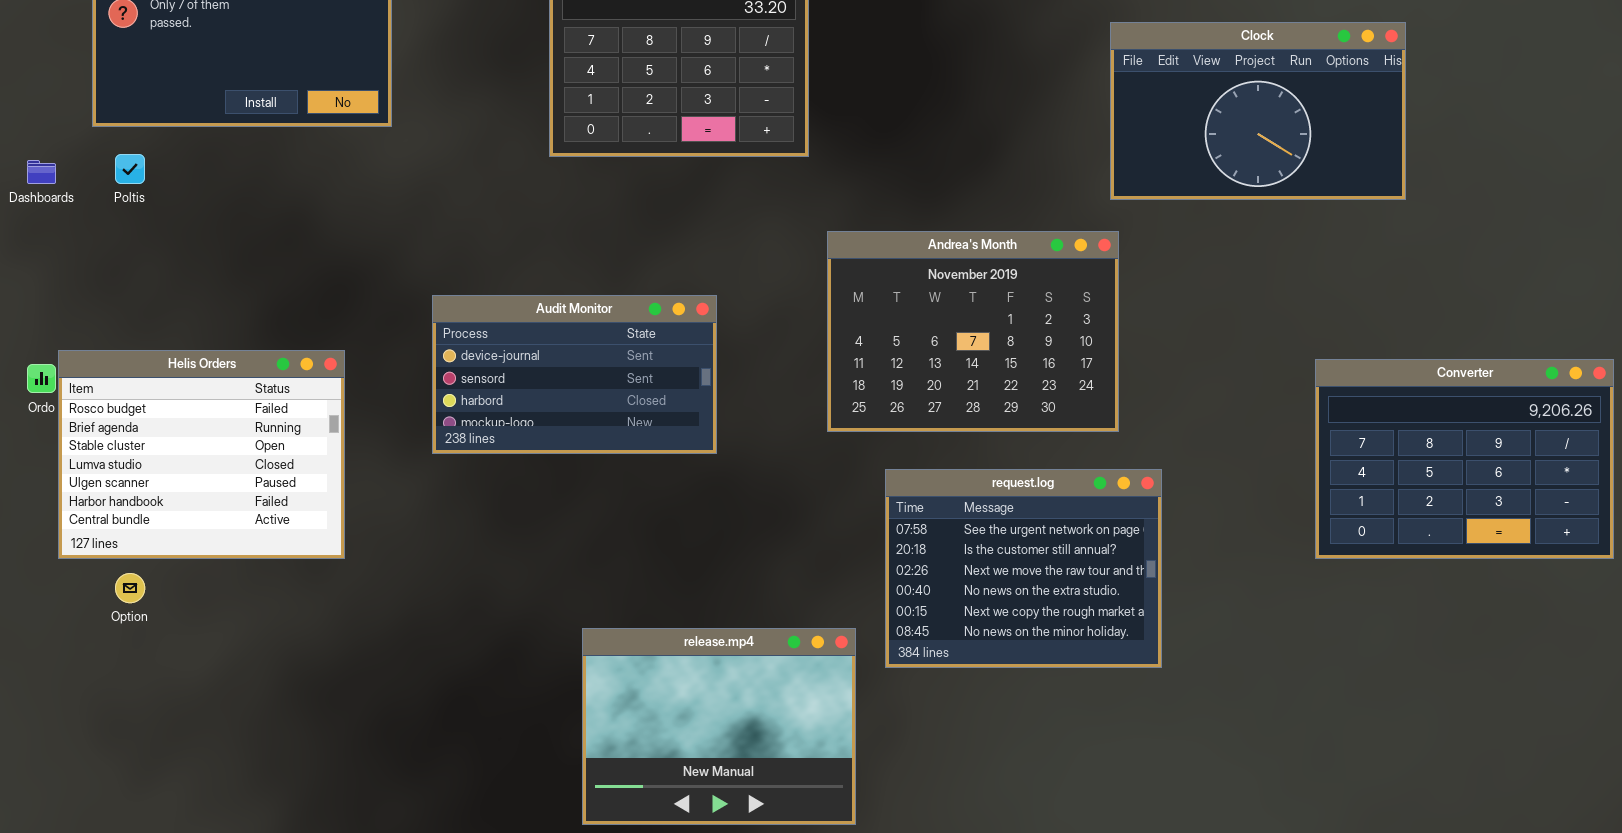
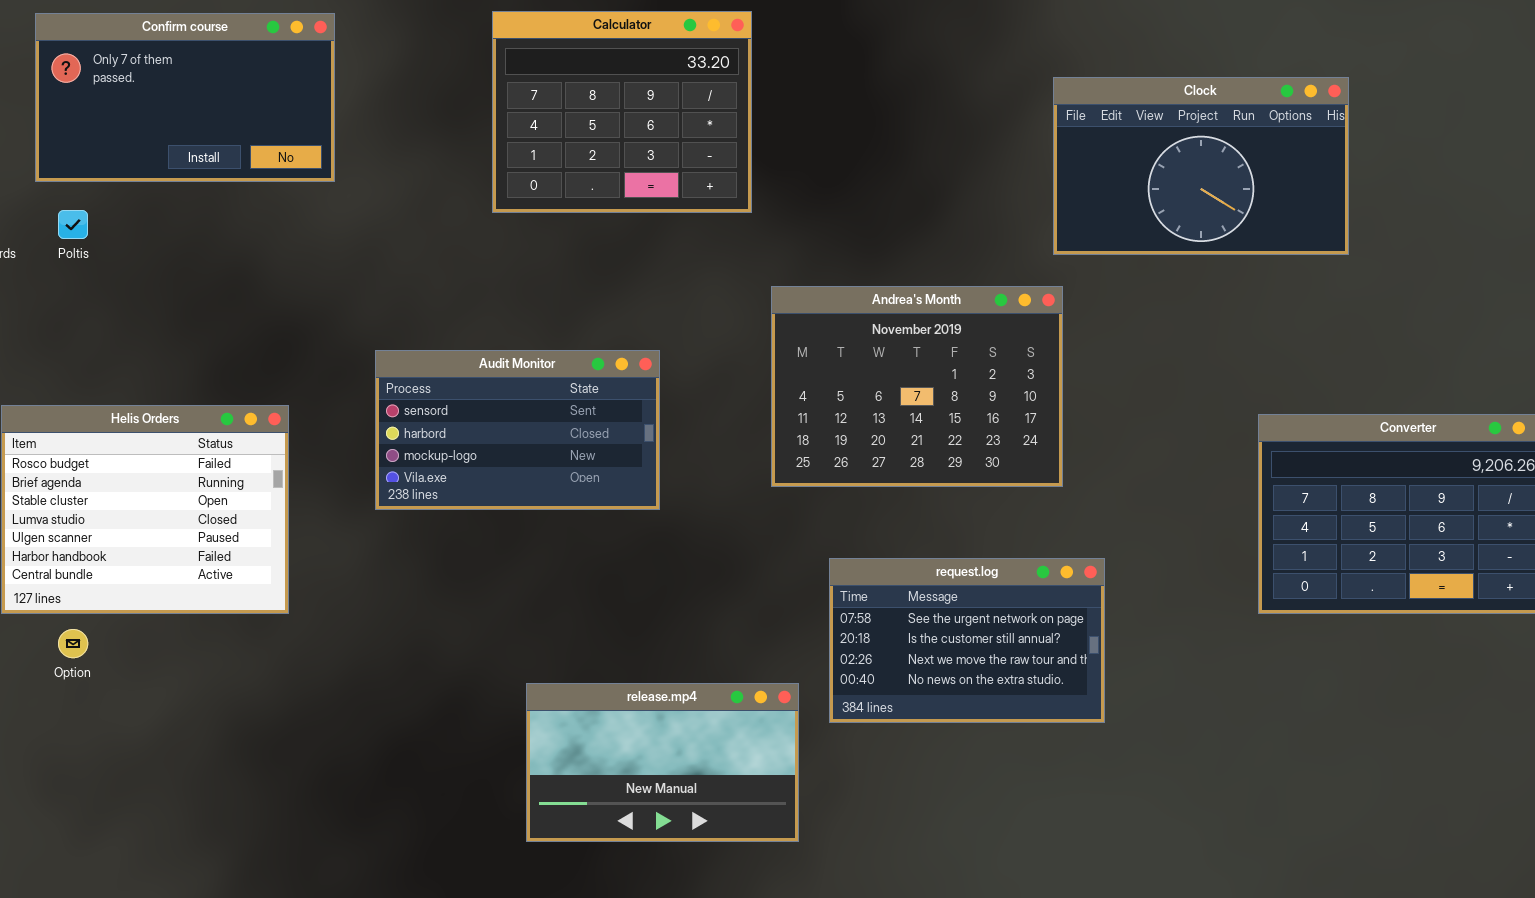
Audit Monitor: [432,295,717,454] -> [375,350,660,510], scrolled down 1 row
request.log: [885,469,1162,668] -> [829,558,1105,723], resized
release.mp4: [582,628,856,825] -> [526,683,799,842], resized

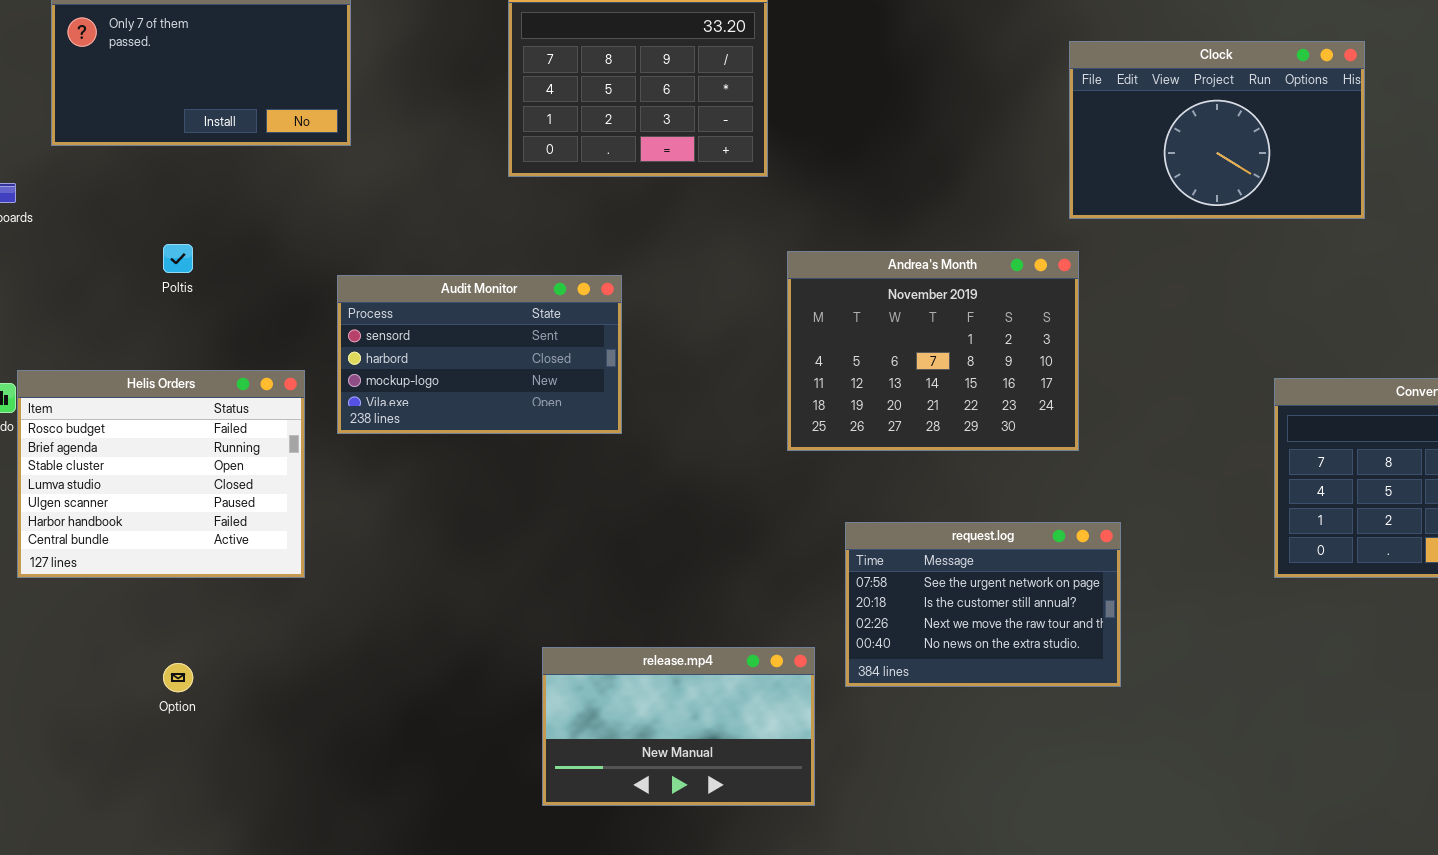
Poltis: [58,210,88,239] -> [163,244,193,273], moved
Audit Monitor: [375,350,660,510] -> [337,275,622,434], moved
Option: [58,629,88,658] -> [163,663,193,692], moved

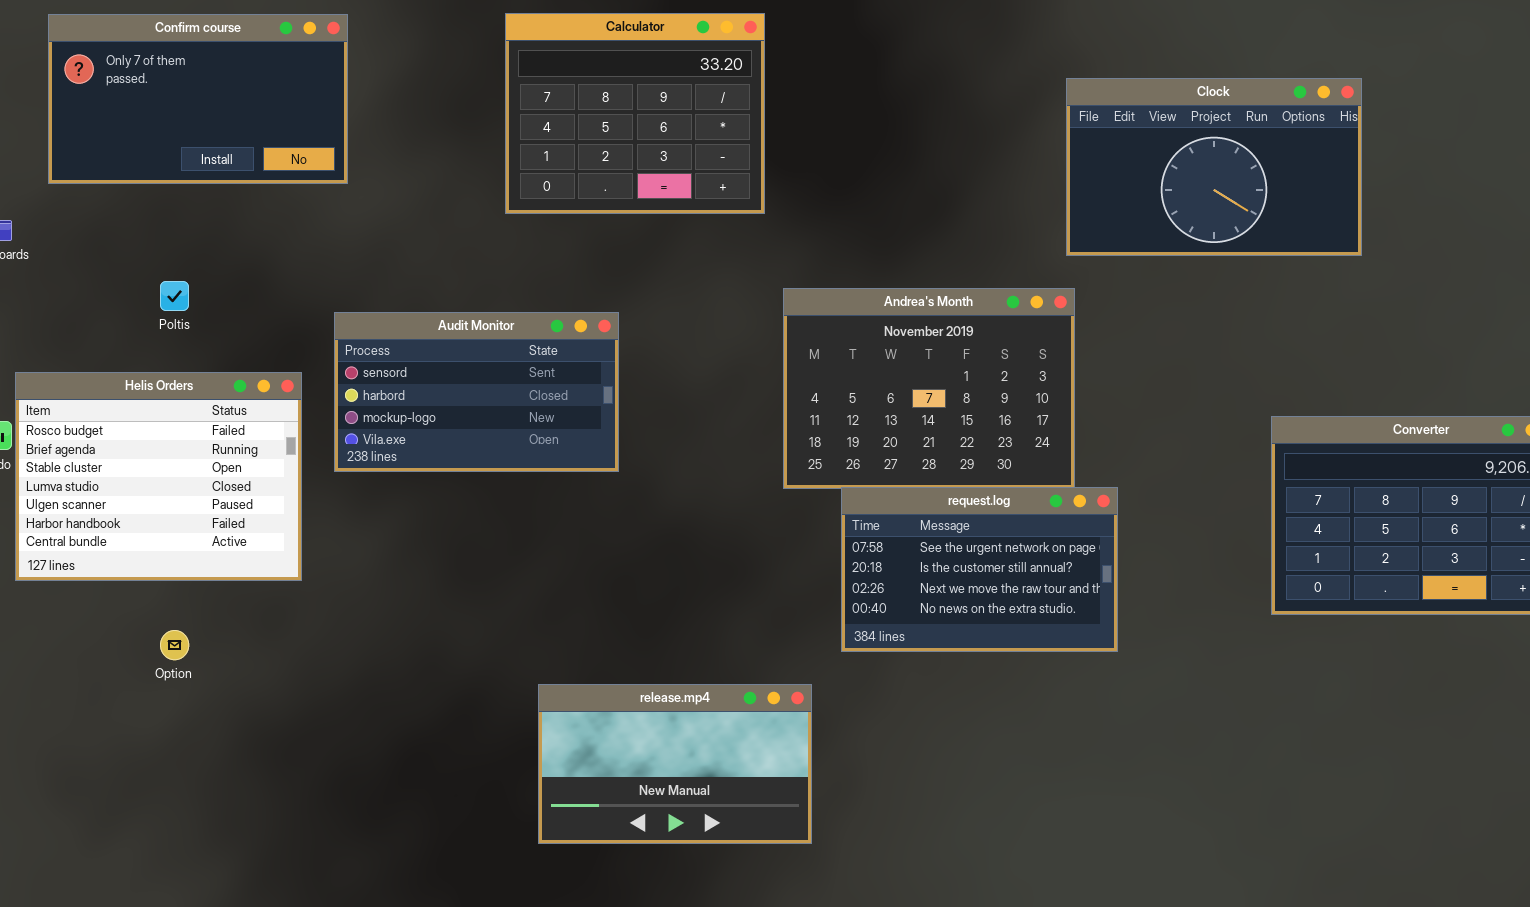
Helis Orders: [17,370,305,578] -> [15,372,302,581], moved
request.log: [845,522,1121,687] -> [841,487,1118,652], moved
Option: [163,663,193,692] -> [160,630,189,660], moved

